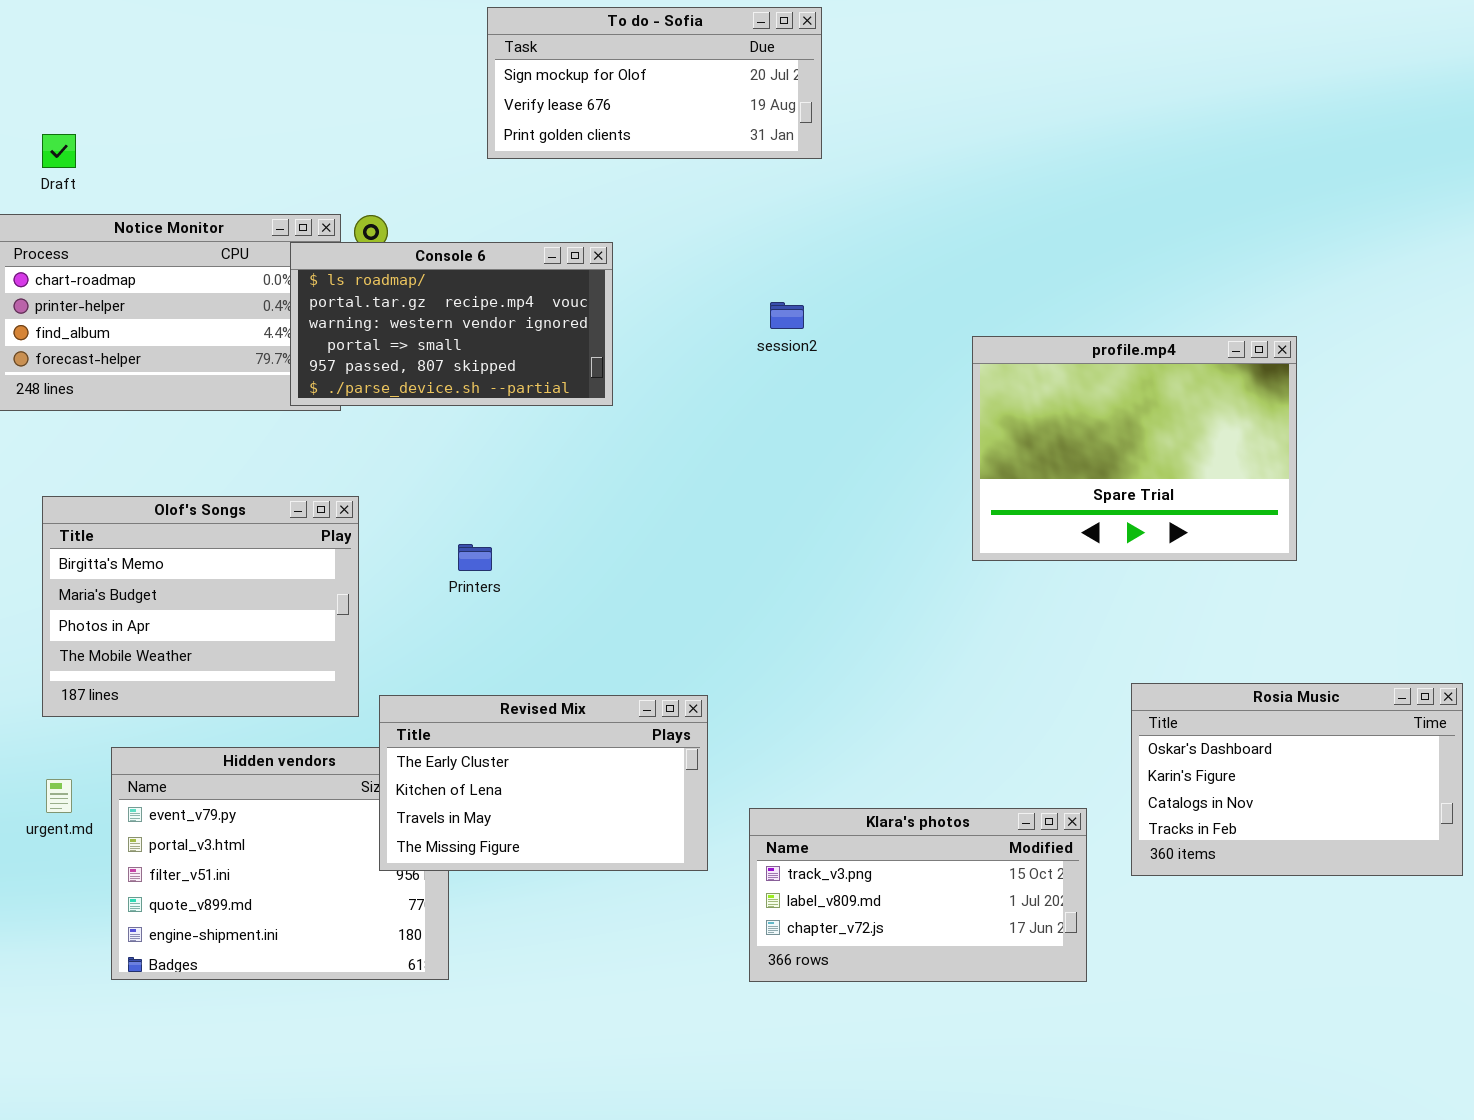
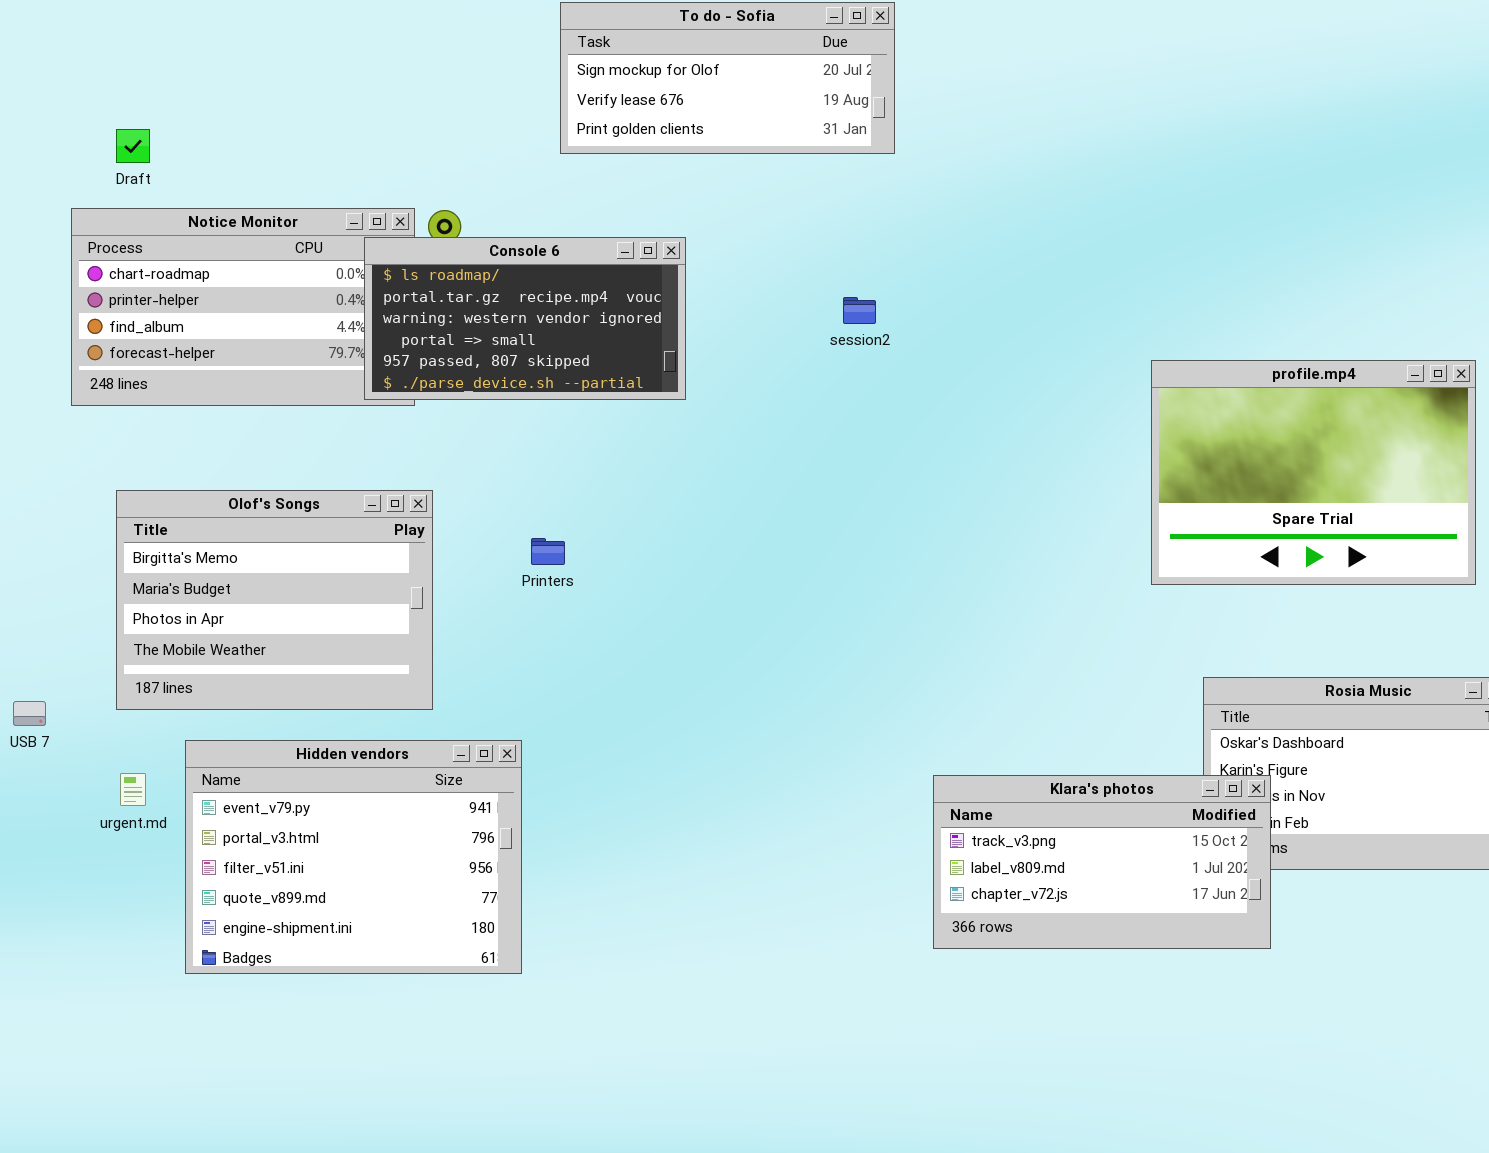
profile.mp4: [972,336,1297,561] -> [1151,360,1476,585], moved
Revised Mix: [379,695,708,871] -> none, closed
Klara's photos: [749,808,1087,982] -> [933,775,1271,949], moved

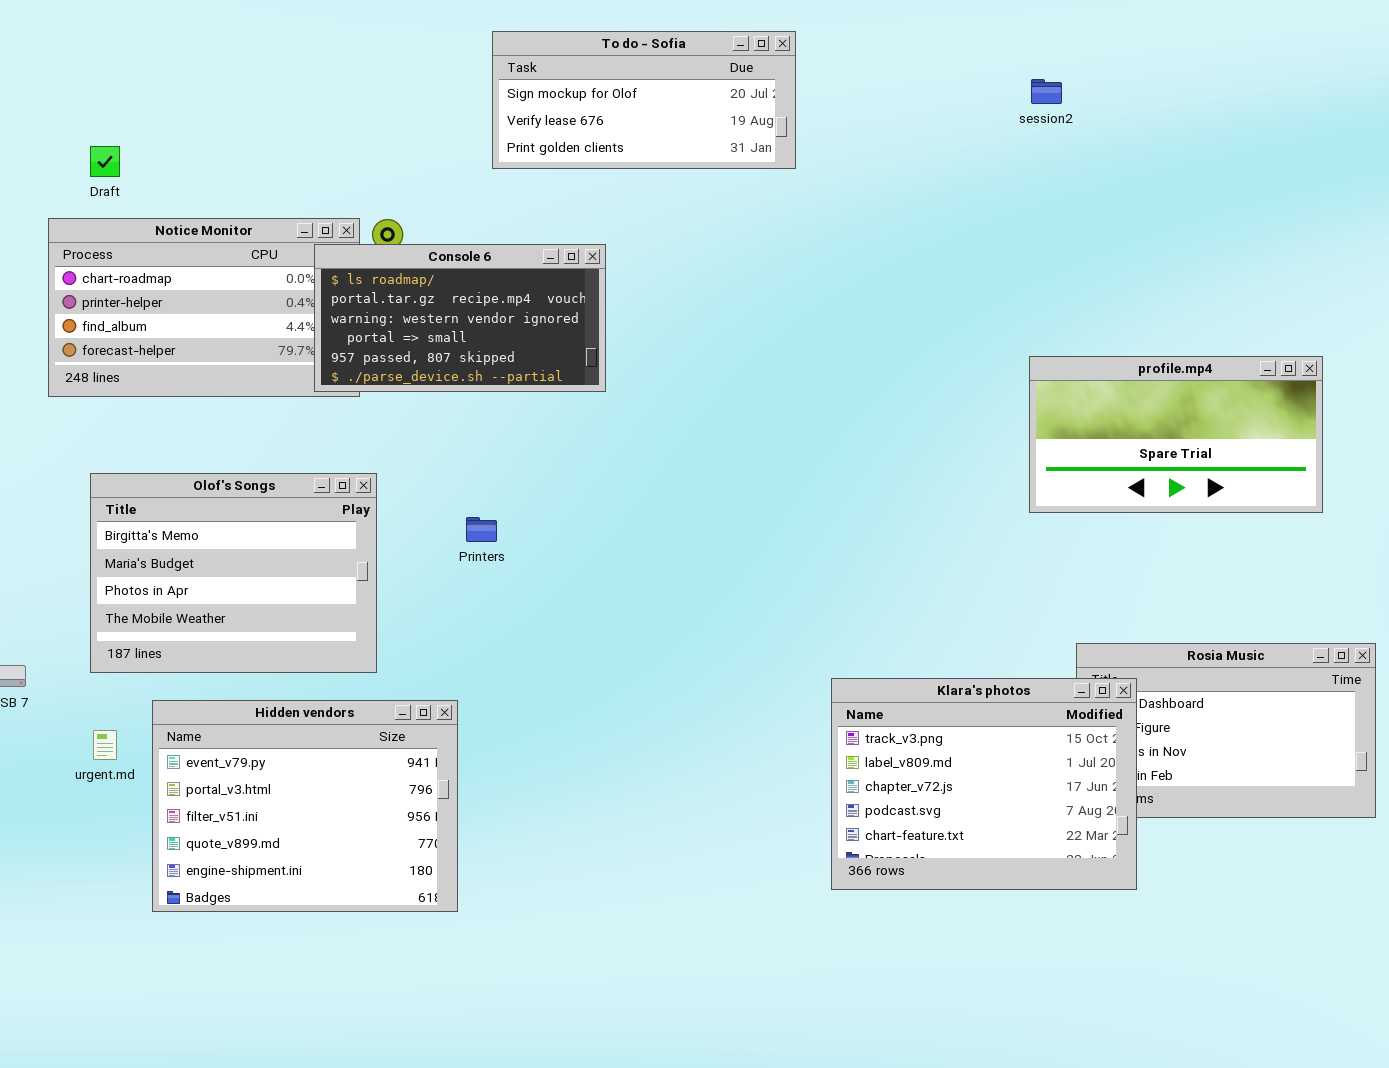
session2: [843,297,876,324] -> [1031,79,1062,104], moved
profile.mp4: [1151,360,1476,585] -> [1029,356,1323,513], resized
Klara's photos: [933,775,1271,949] -> [831,678,1137,890], resized

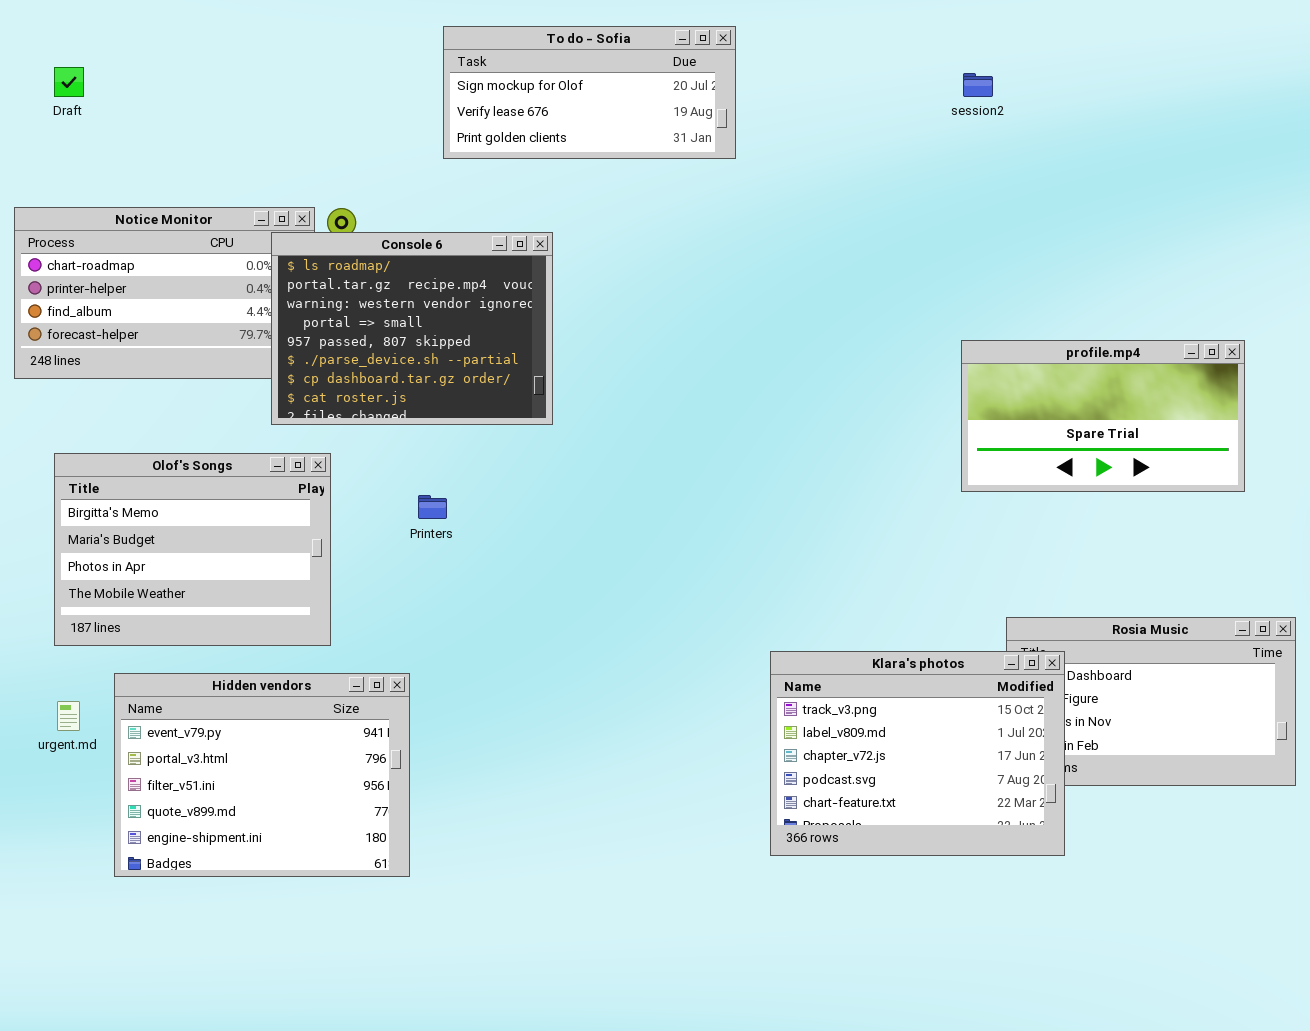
Draft: [90,146,120,177] -> [54,67,84,97], moved
Console 6: [314,244,606,392] -> [271,232,553,425], resized

